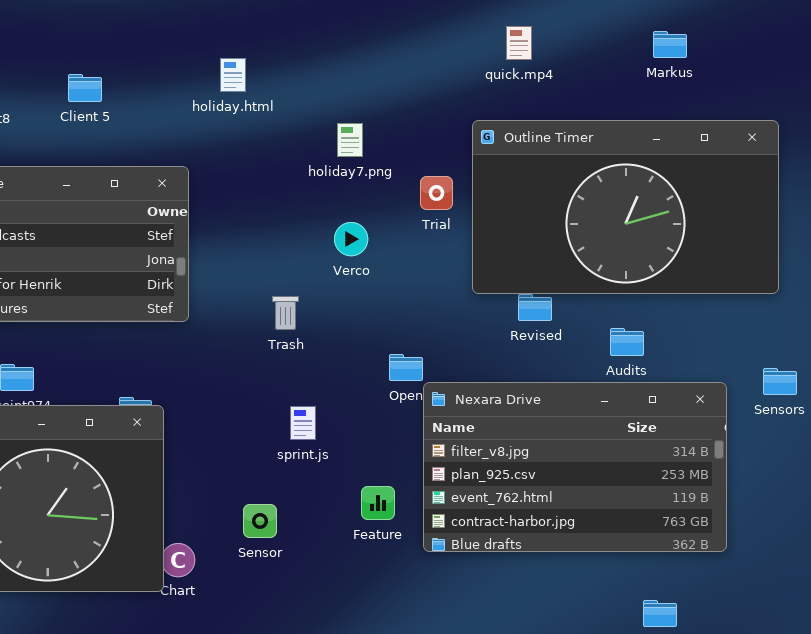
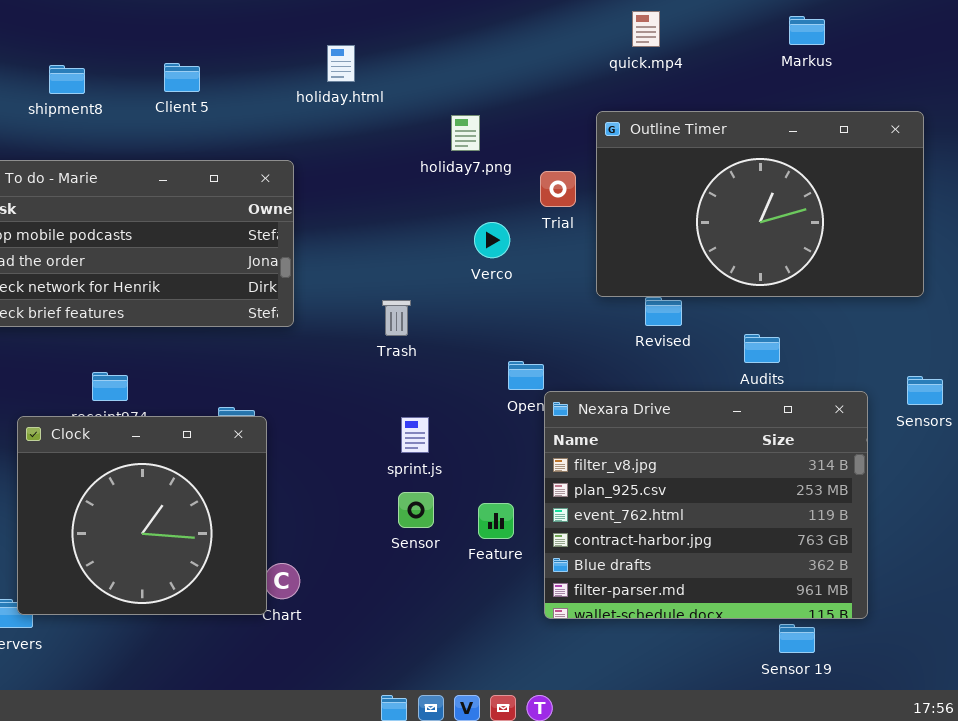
Verco: [334,222,368,256] -> [474,222,510,258], moved
Nexara Drive: [423,382,727,552] -> [544,391,868,619], resized
Sensor: [243,504,277,538] -> [398,492,434,528], moved

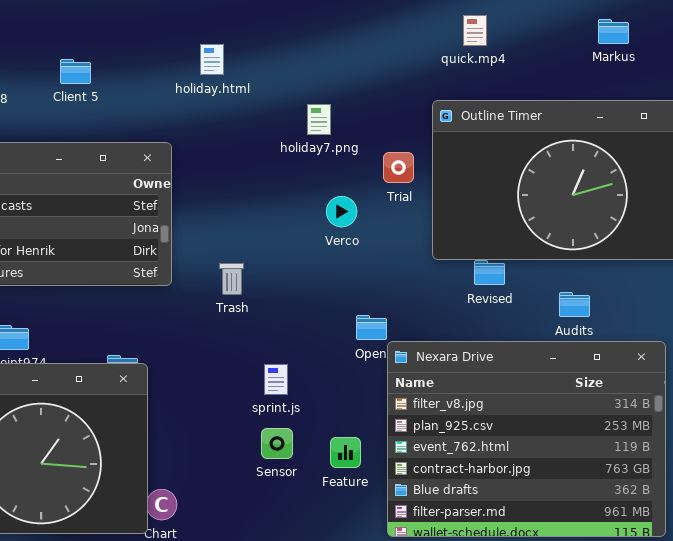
Trash: [382,300,411,336] -> [219,263,244,295], moved

